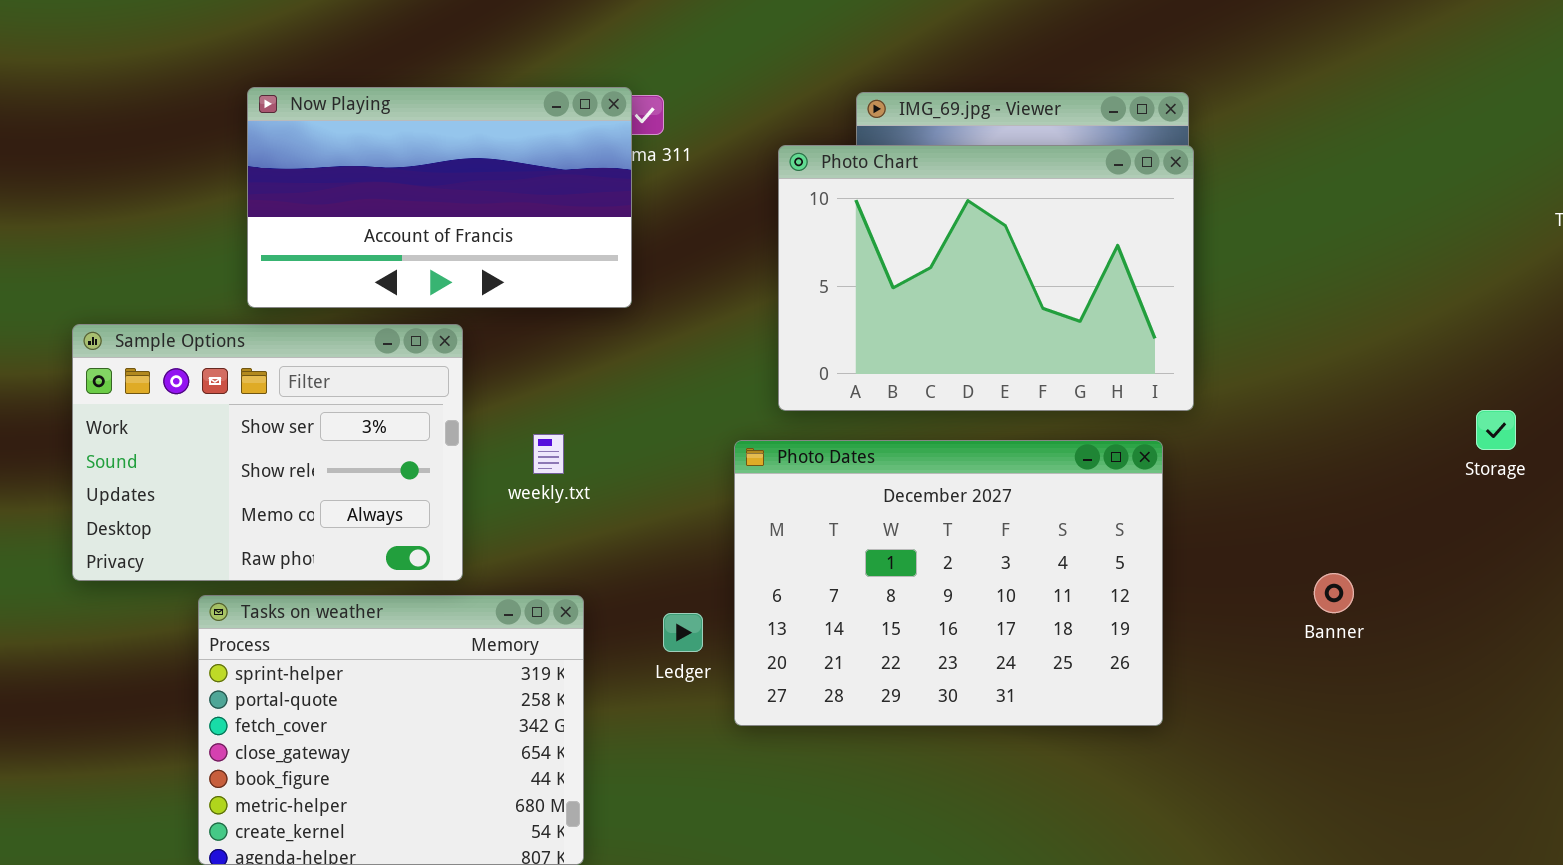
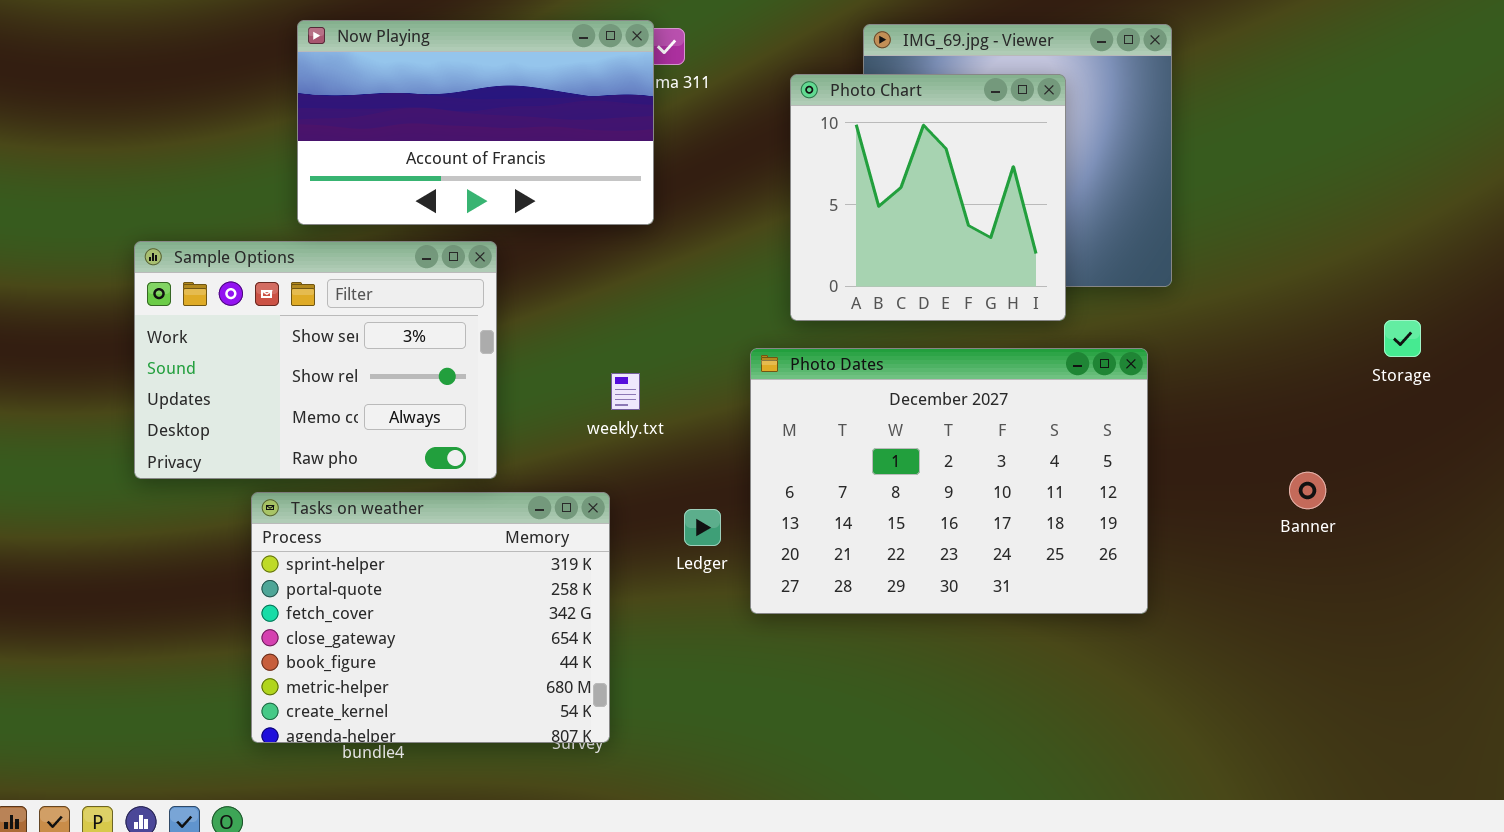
Photo Chart: [778,145,1194,411] -> [790,74,1066,321], resized
Storage: [1476,410,1516,450] -> [1384,320,1421,357], moved
weekly.txt: [533,434,564,474] -> [611,373,640,410], moved

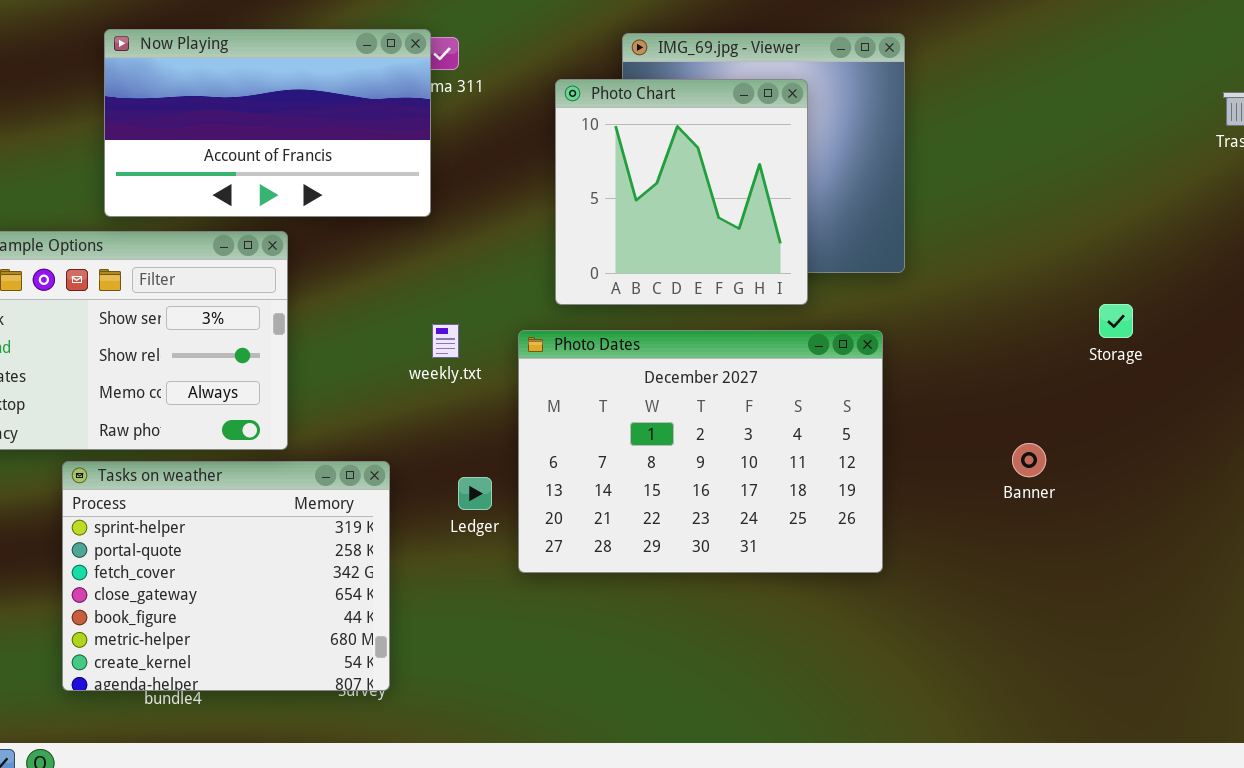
weekly.txt: [611,373,640,410] -> [432,324,459,358], moved

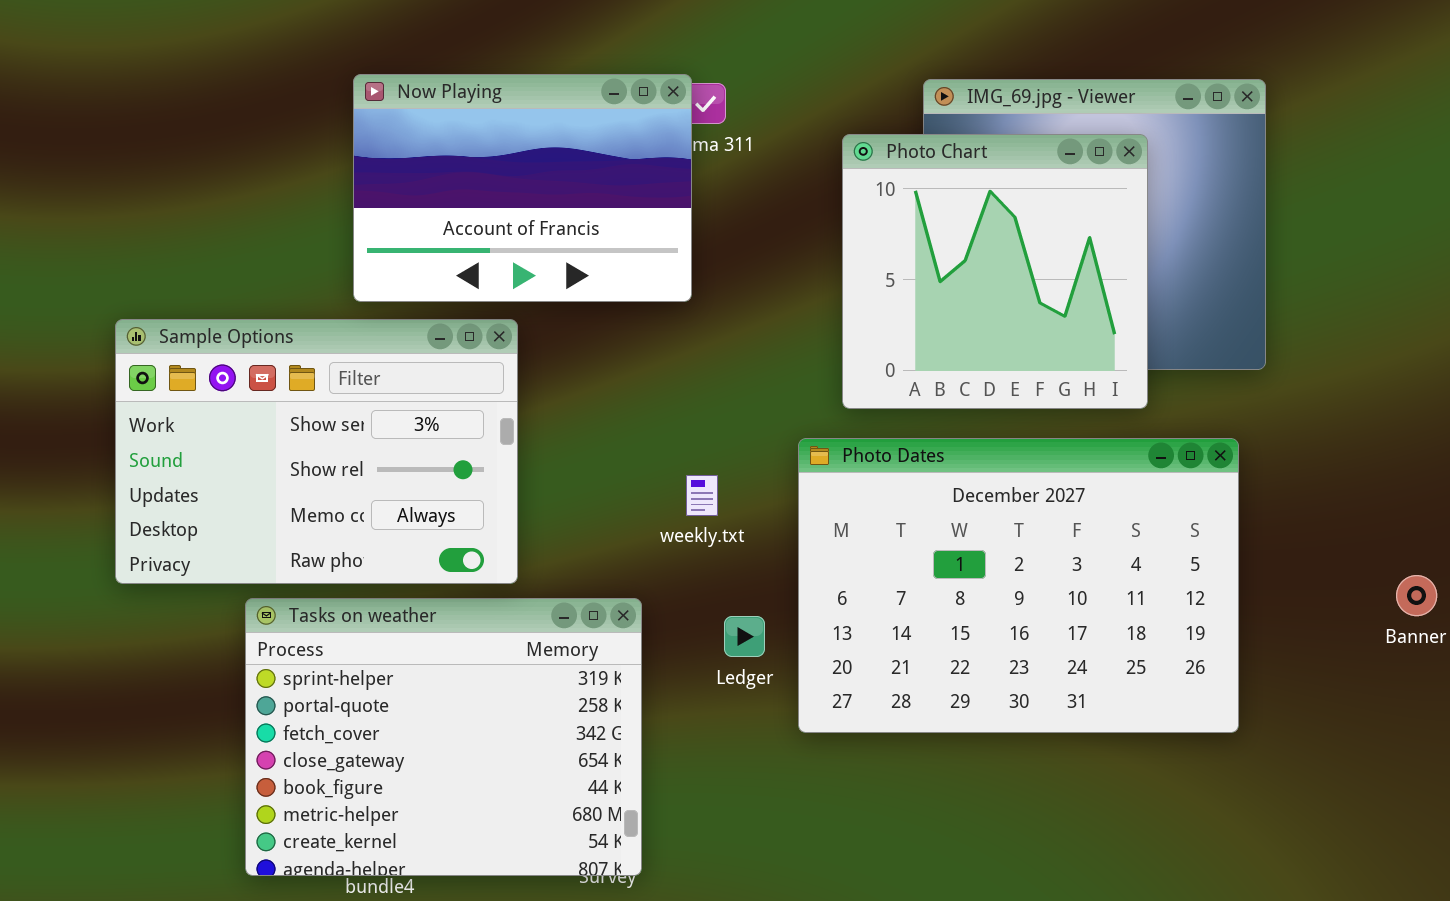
Now Playing: [104,29,431,217] -> [353,74,692,302], resized
weekly.txt: [432,324,459,358] -> [686,475,718,516], moved

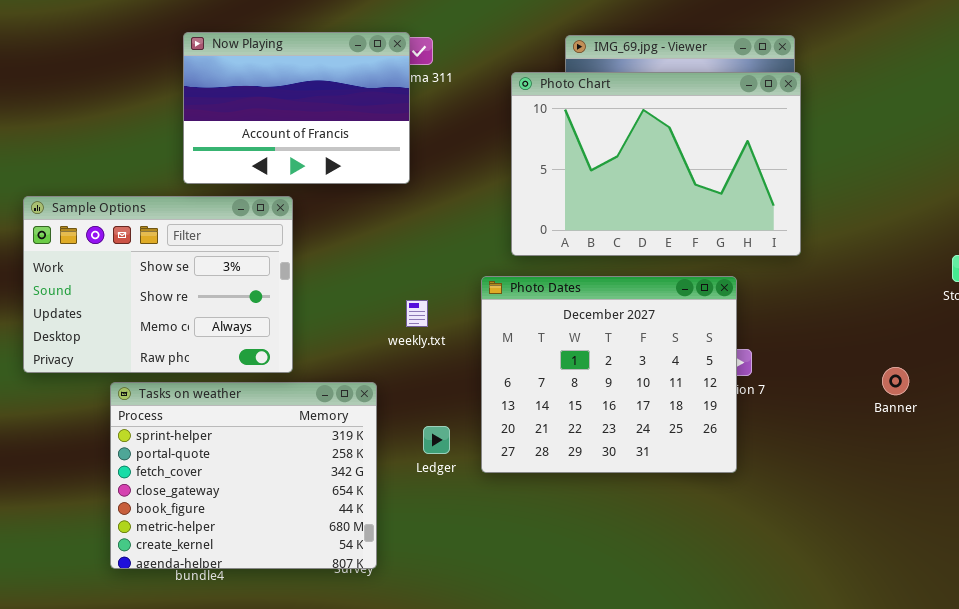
Photo Chart: [842,134,1148,409] -> [511,72,801,256], resized
Photo Dates: [798,438,1239,733] -> [481,276,737,473], resized
Ledger: [724,616,765,657] -> [423,426,450,454], moved

